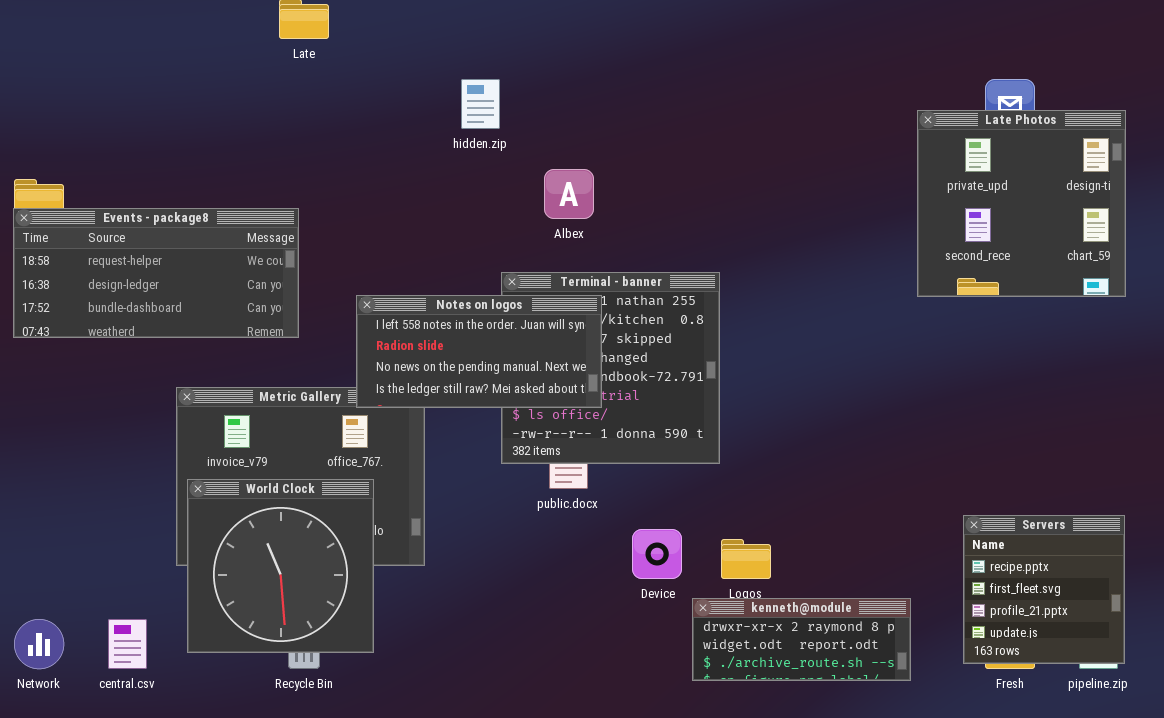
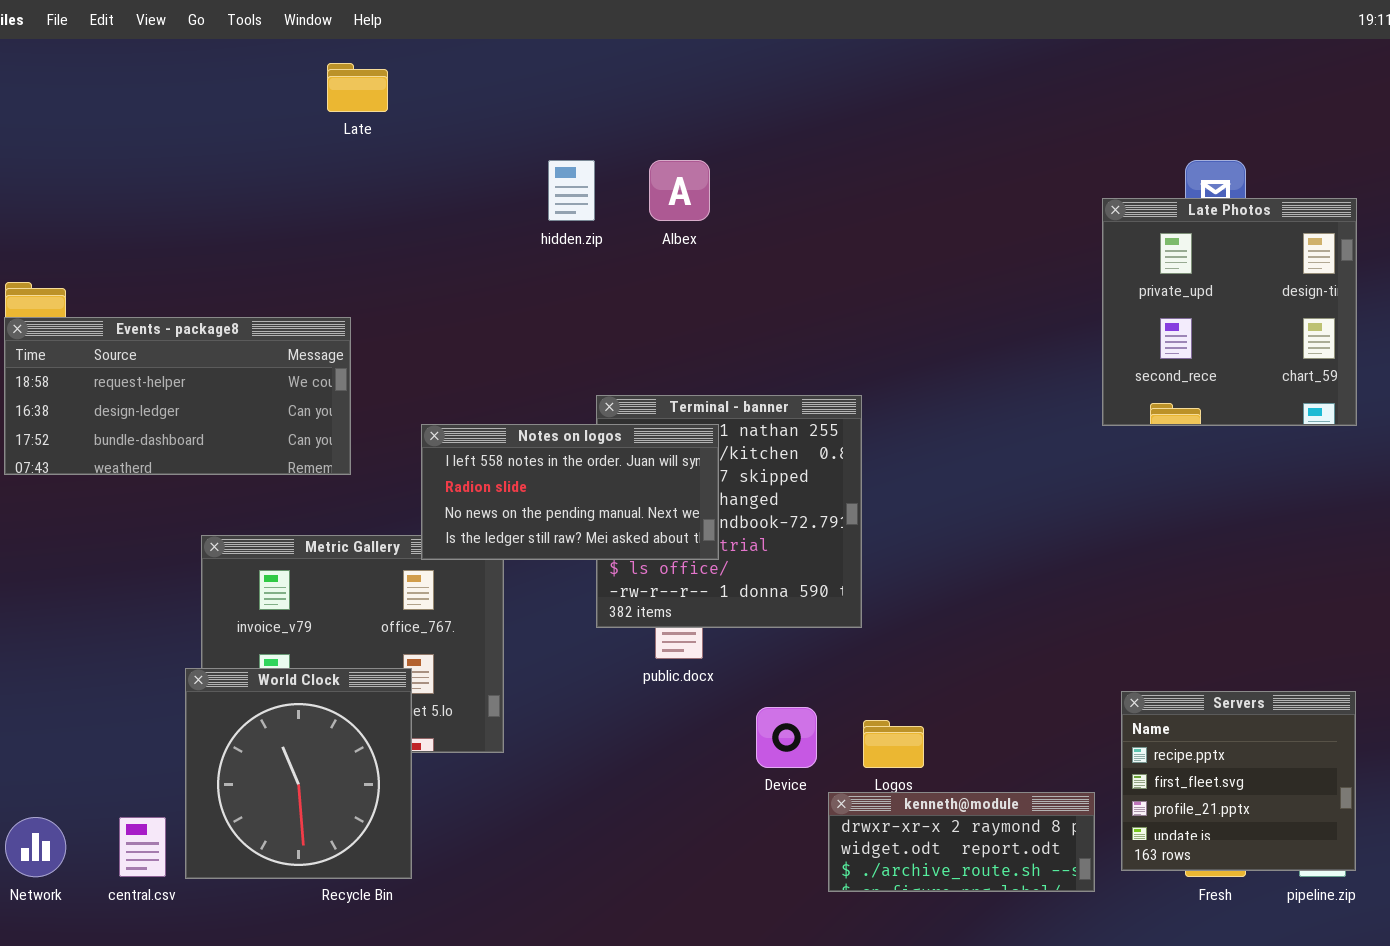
Albex: [544,169,594,219] -> [649,160,710,221], moved
World Clock: [187,479,374,653] -> [185,668,412,879], moved
Servers: [963,515,1125,664] -> [1121,691,1356,871], resized

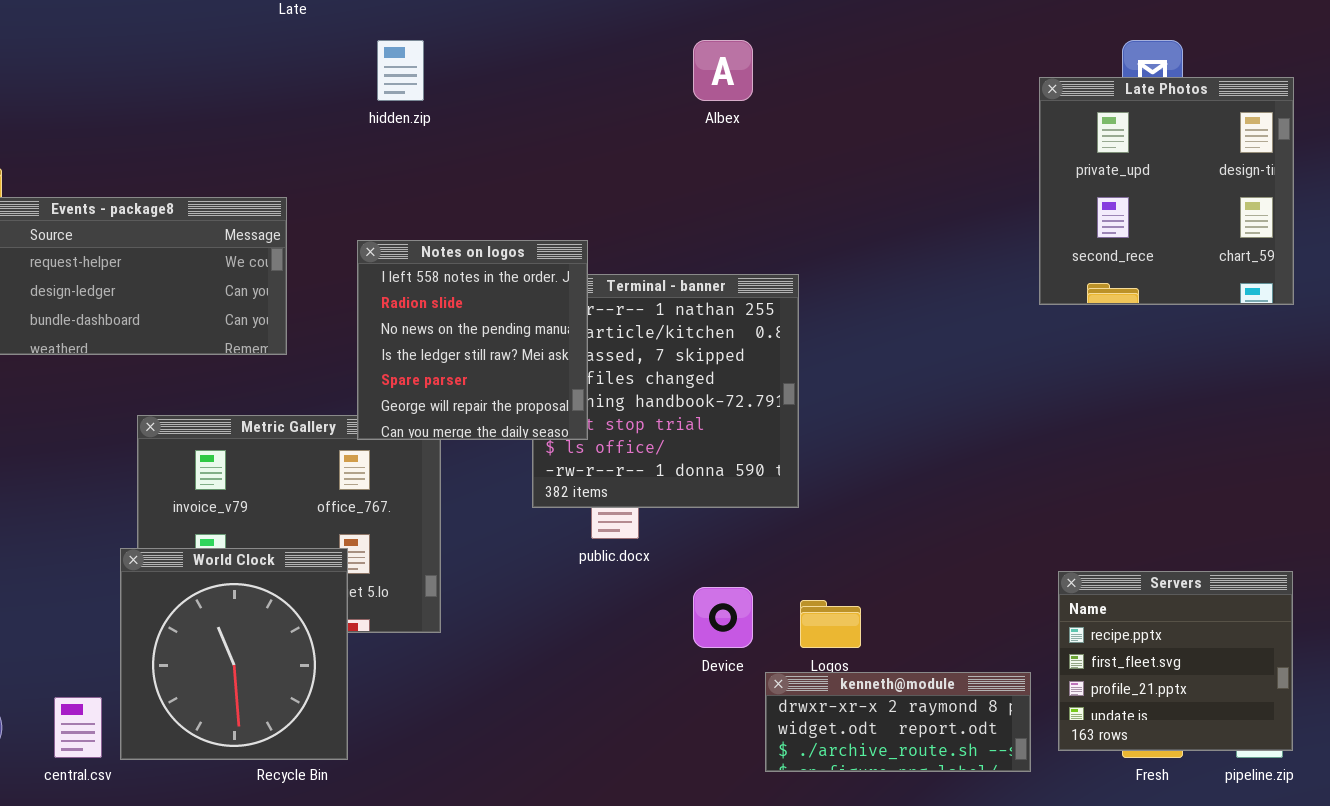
hidden.zip: [548,160,595,221] -> [377,40,424,101], moved
Albex: [649,160,710,221] -> [693,40,753,101], moved
Notes on logos: [421,424,719,560] -> [357,240,588,440], resized

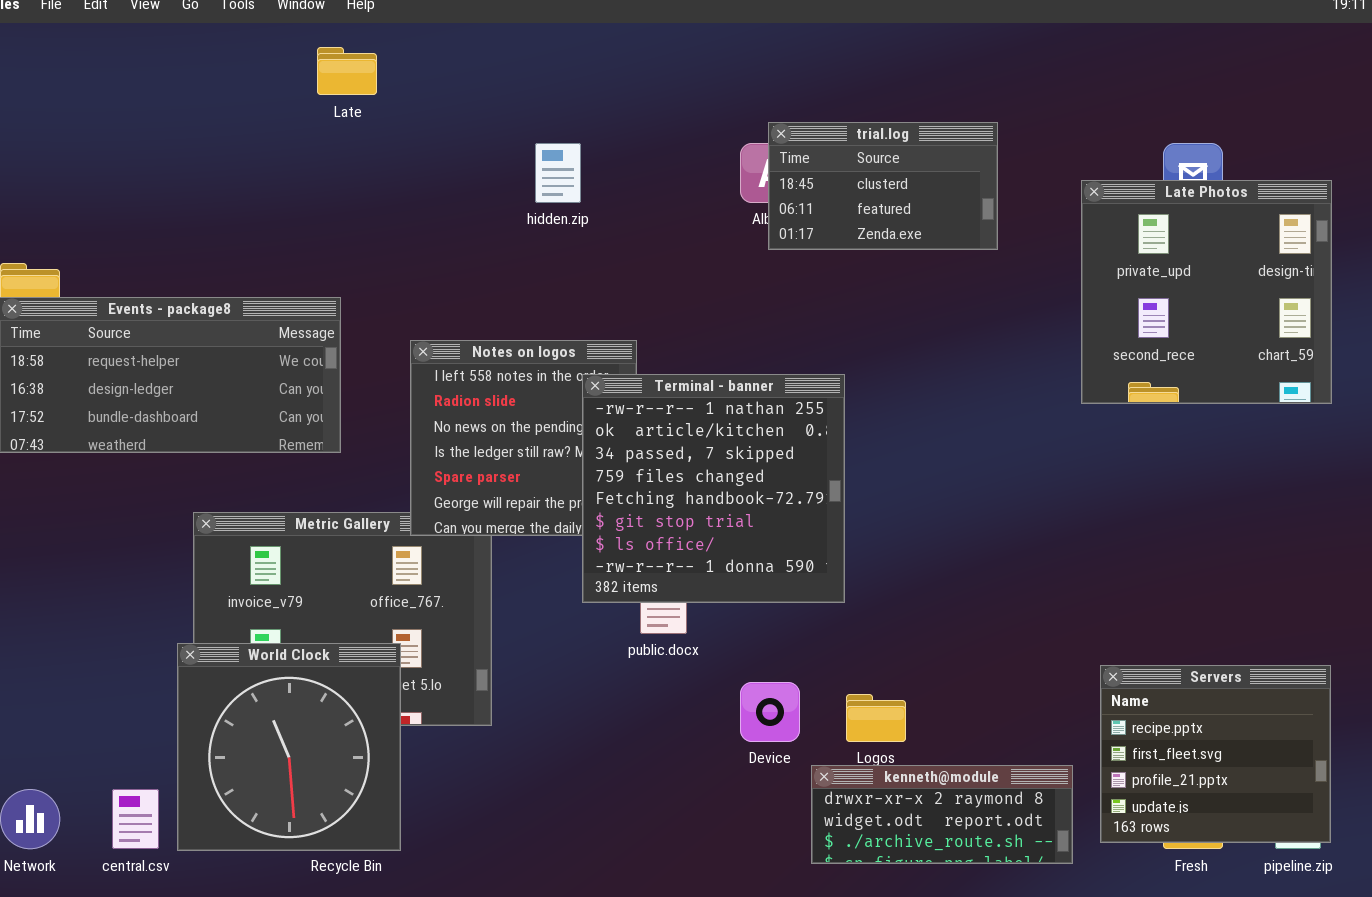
trial.log: none -> [768,122,998,250], opened
hidden.zip: [377,40,424,101] -> [535,143,581,203], moved
Terminal - banner: [532,274,799,508] -> [582,374,845,603], raised

